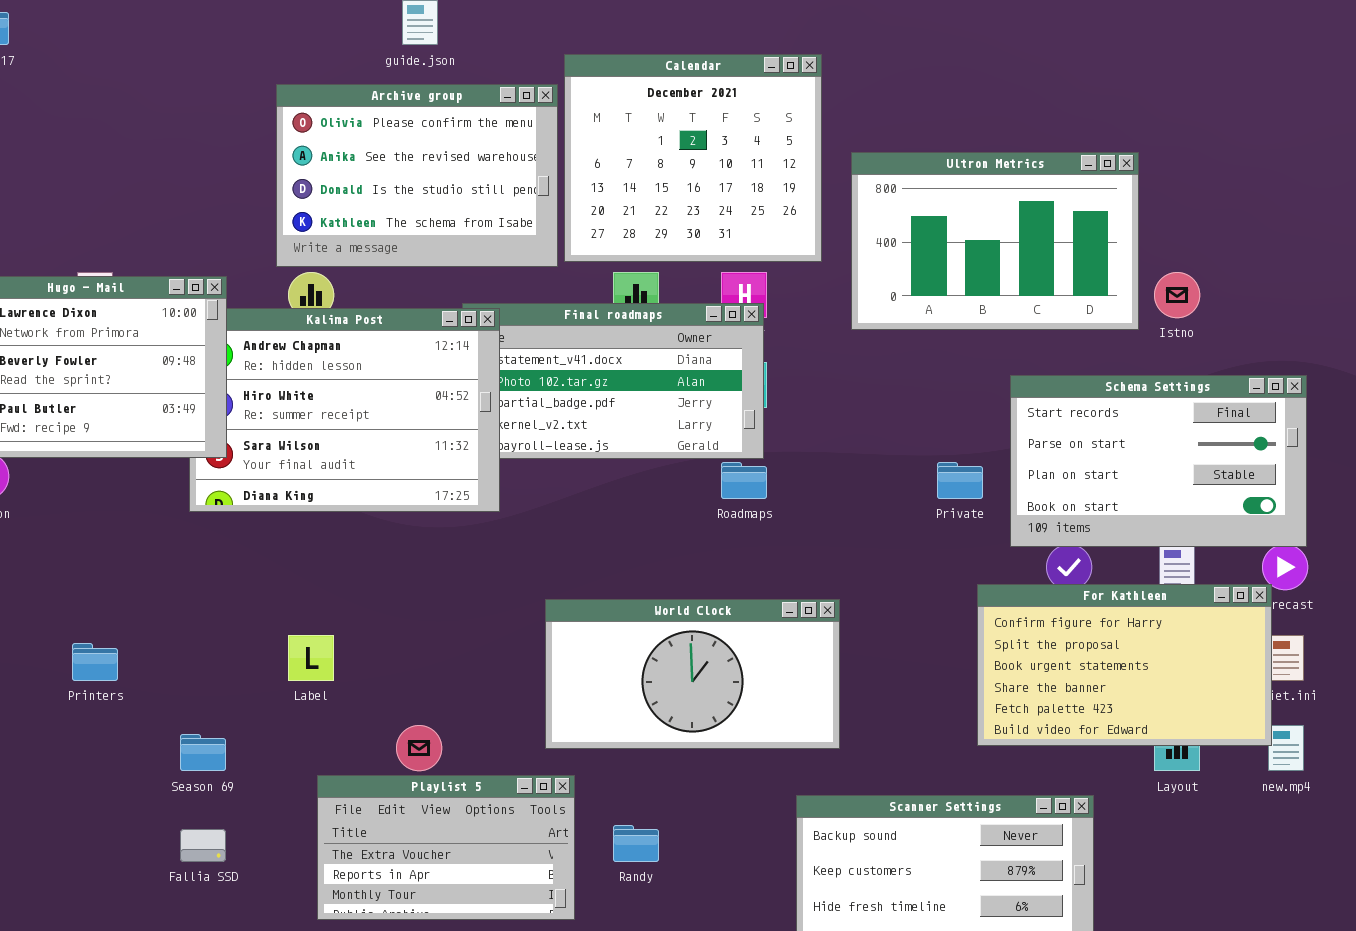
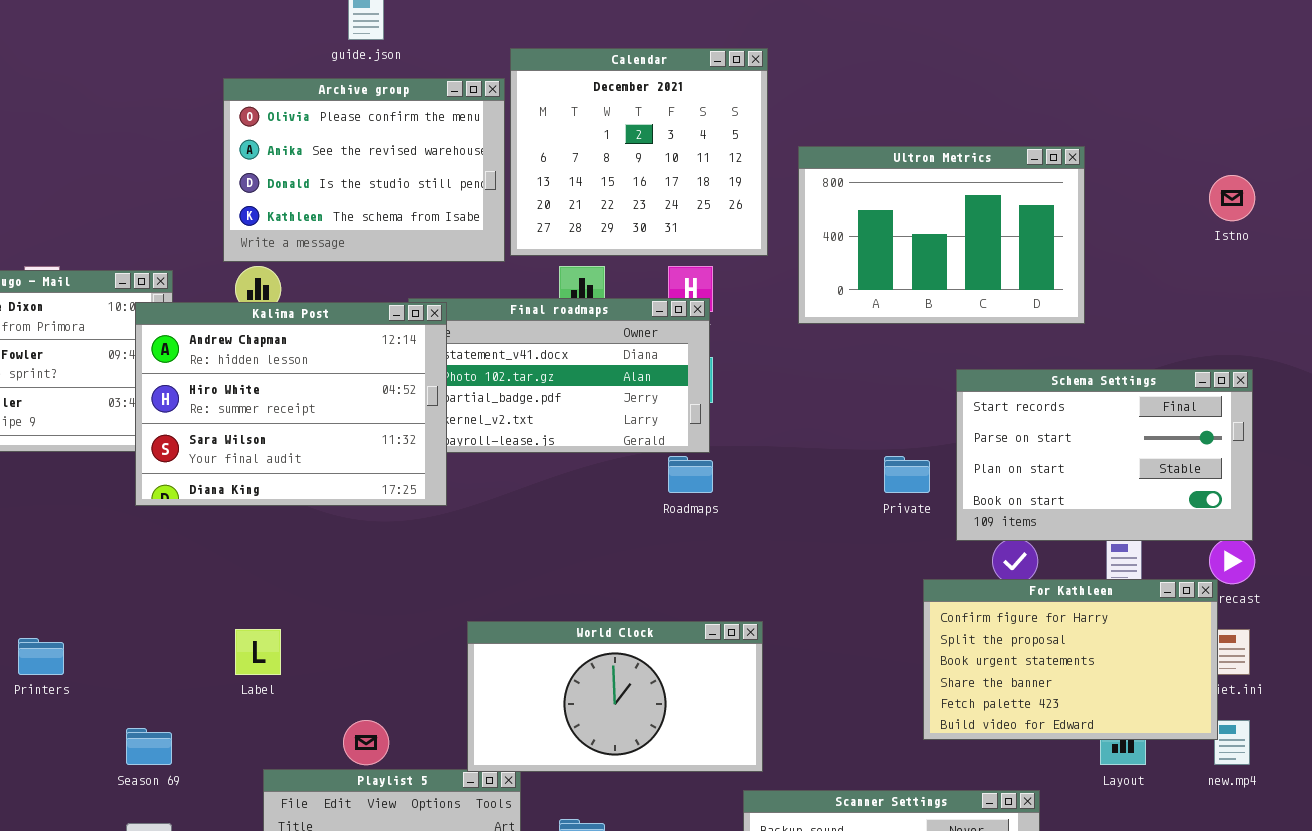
Istno: [1154,272,1200,318] -> [1209,175,1255,221], moved
Kalima Post: [189,308,500,512] -> [135,302,447,506], raised
World Clock: [545,599,840,749] -> [467,621,763,772], moved

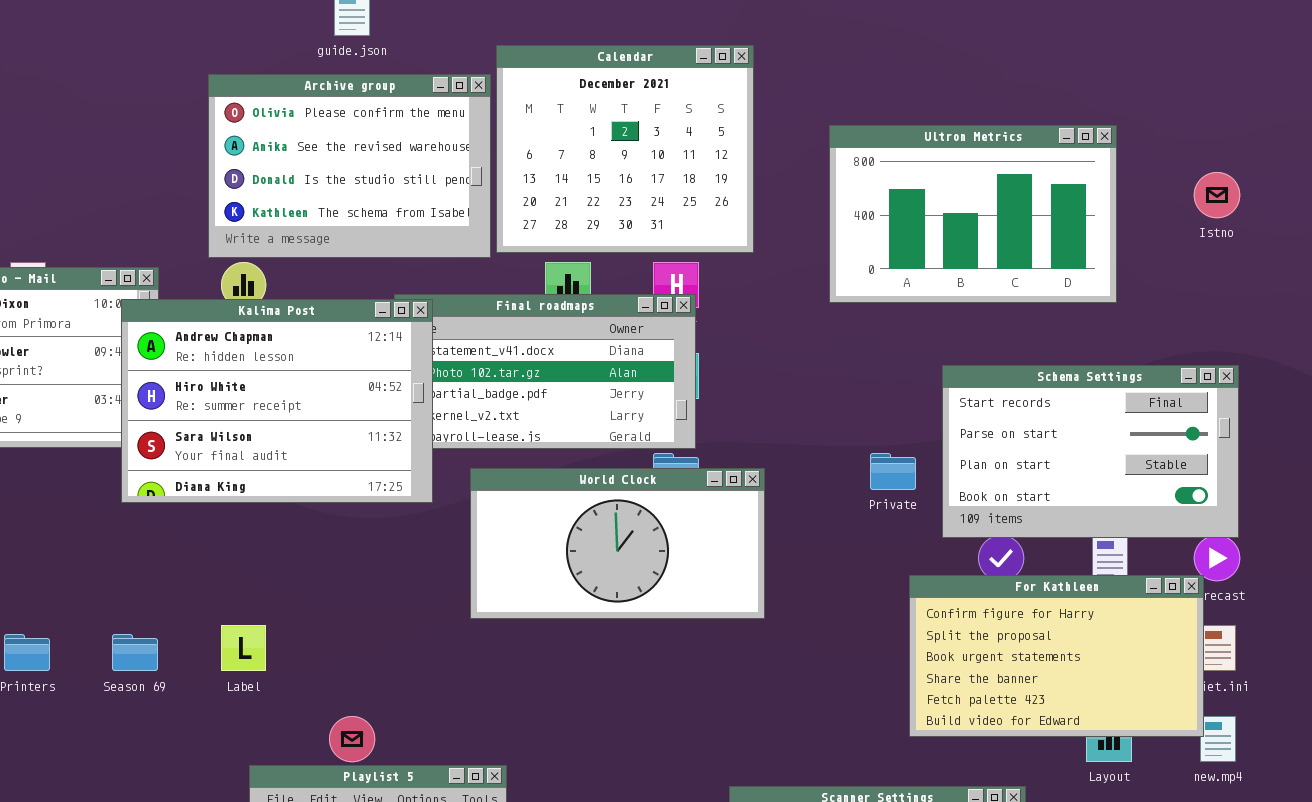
Ultron Metrics: [798,146,1085,324] -> [829,125,1117,303], moved
World Clock: [467,621,763,772] -> [470,468,765,619], moved
Season 69: [126,728,172,765] -> [112,634,158,671], moved

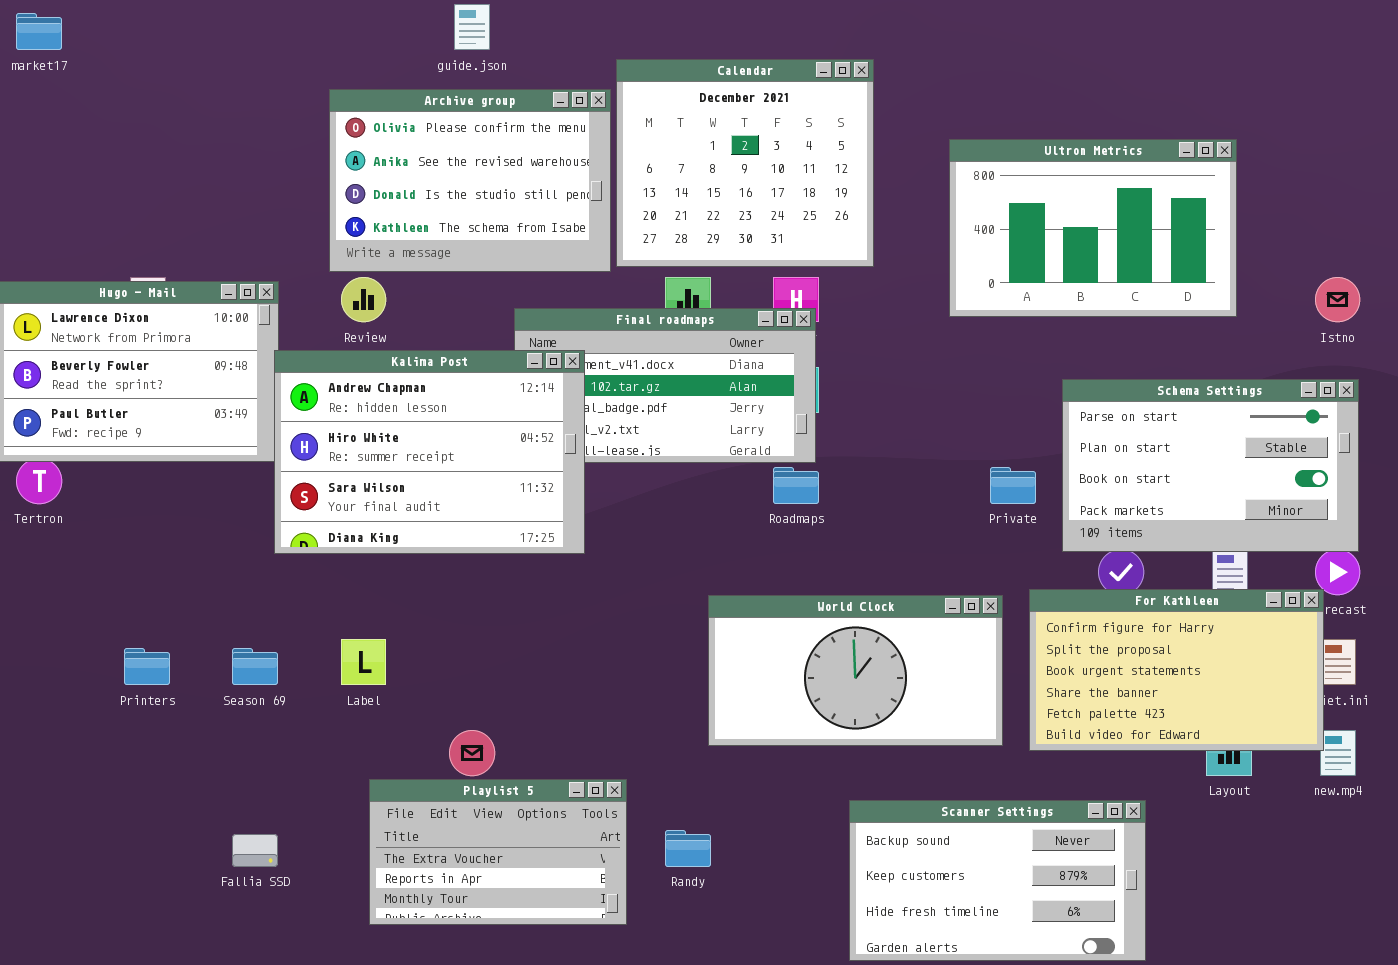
Istno: [1194,172,1240,218] -> [1315,277,1360,322], moved
Kalima Post: [121,299,433,503] -> [274,350,585,554], moved
Schema Settings: [942,365,1239,538] -> [1062,379,1359,552], scrolled down 1 row
World Clock: [470,468,765,619] -> [708,595,1003,746], moved

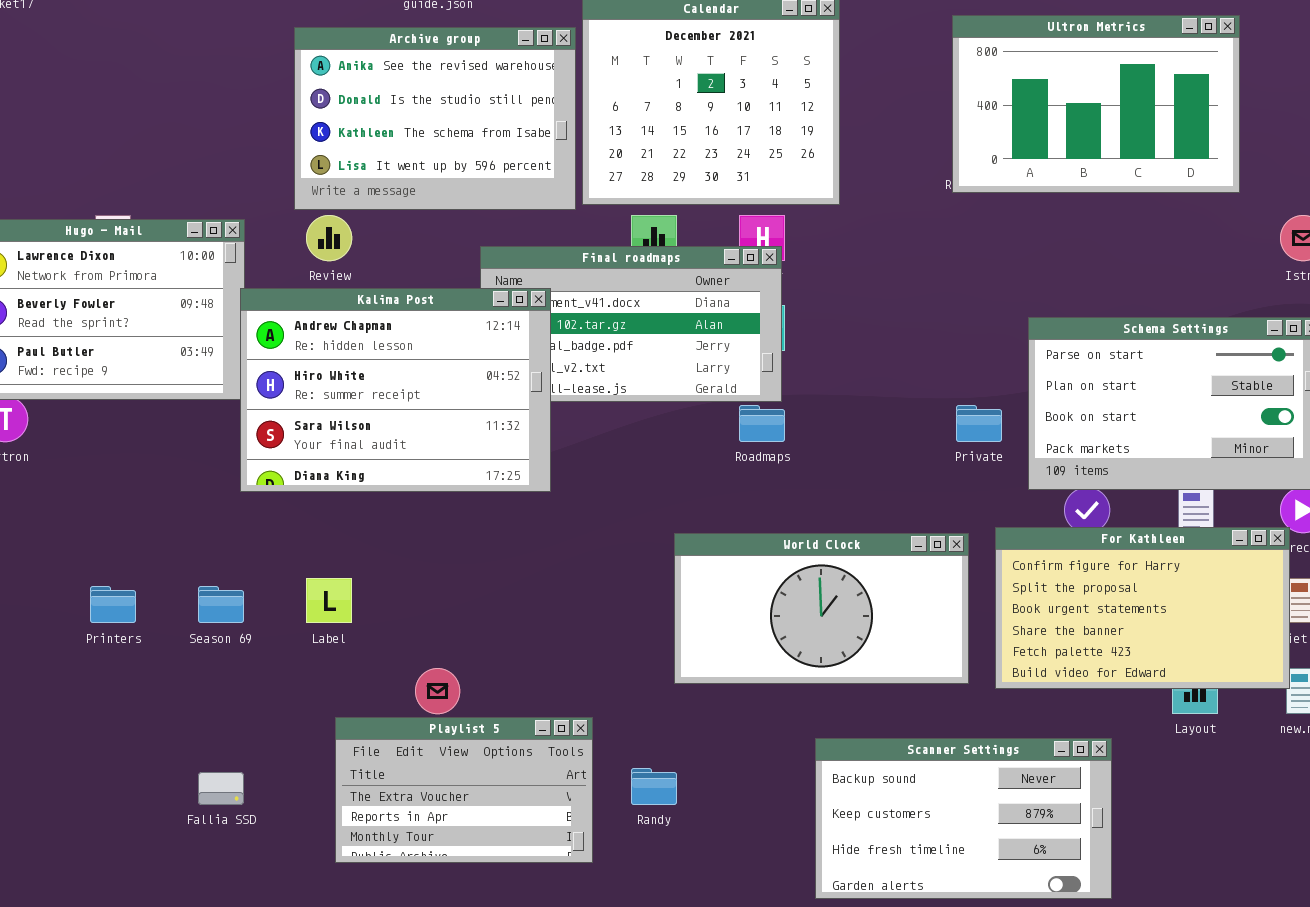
Archive group: [329,89,611,272] -> [294,27,576,210], scrolled down 1 row
Ultron Metrics: [949,139,1237,317] -> [952,15,1240,193], moved

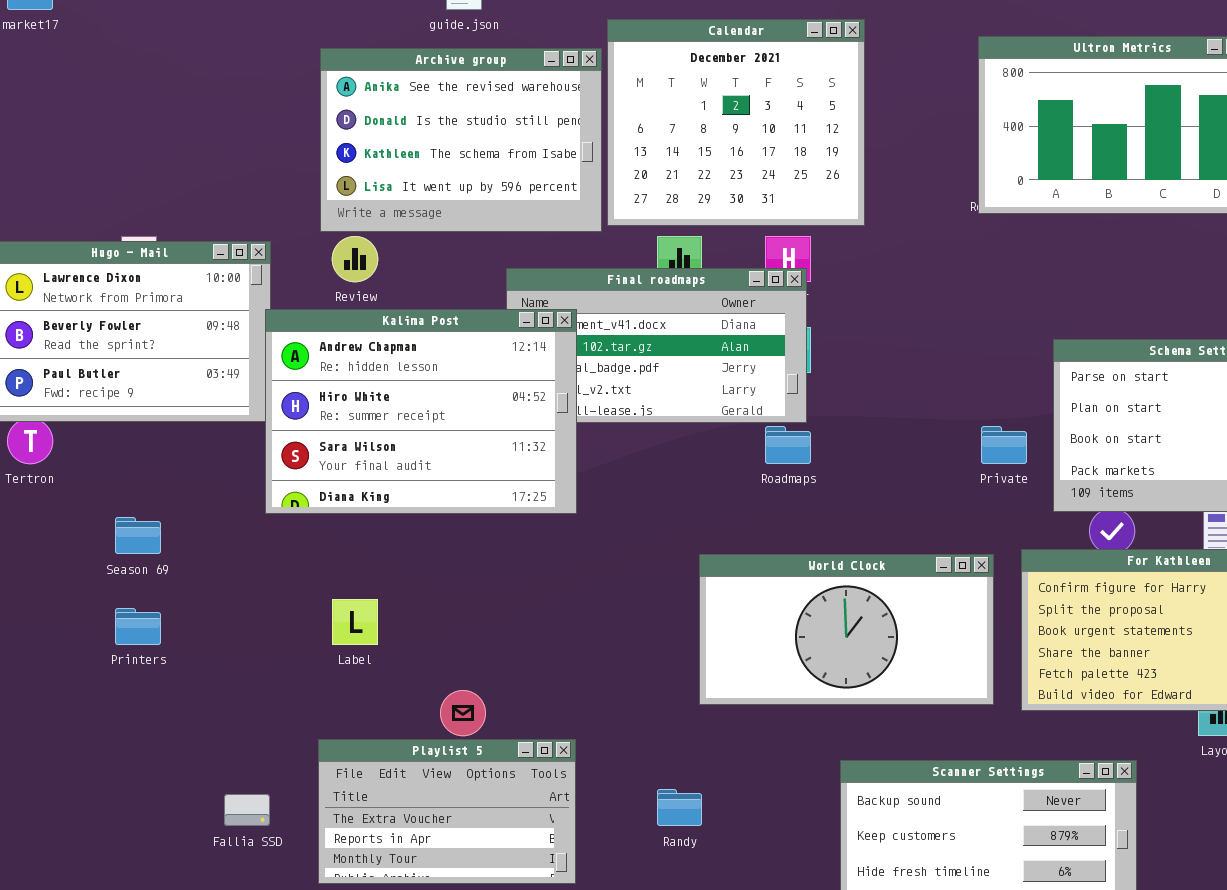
Season 69: [198,586,244,623] -> [115,517,161,554], moved
Playlist 5: [335,717,593,863] -> [318,739,576,884], moved

